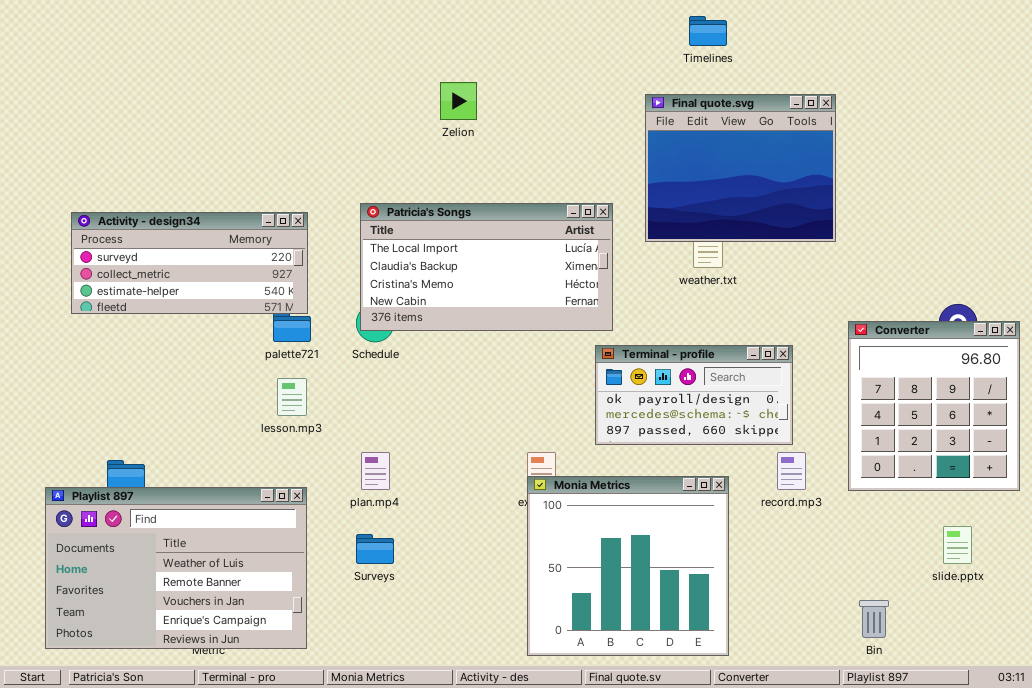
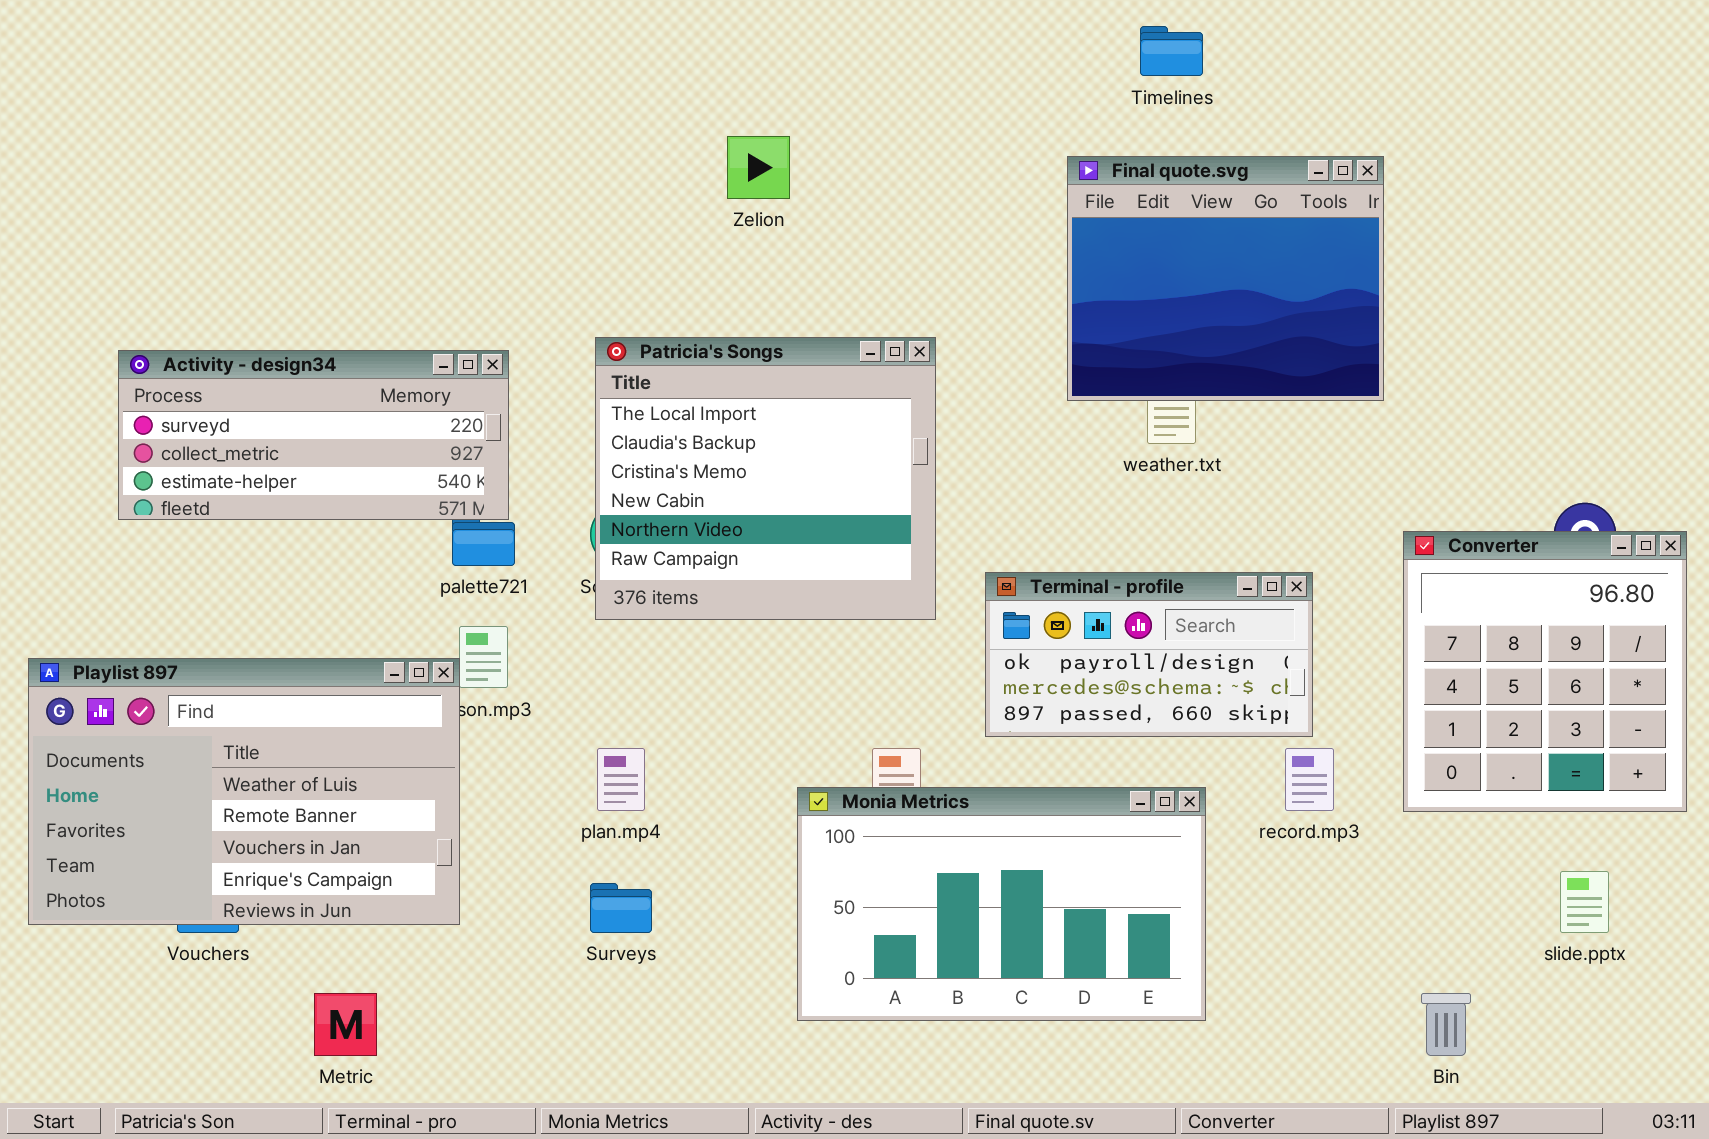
Patricia's Songs: [360,203,613,331] -> [595,337,936,620], resized
Monia Metrics: [527,476,729,656] -> [797,787,1206,1021], resized
Playlist 897: [45,487,307,649] -> [28,658,460,925], moved

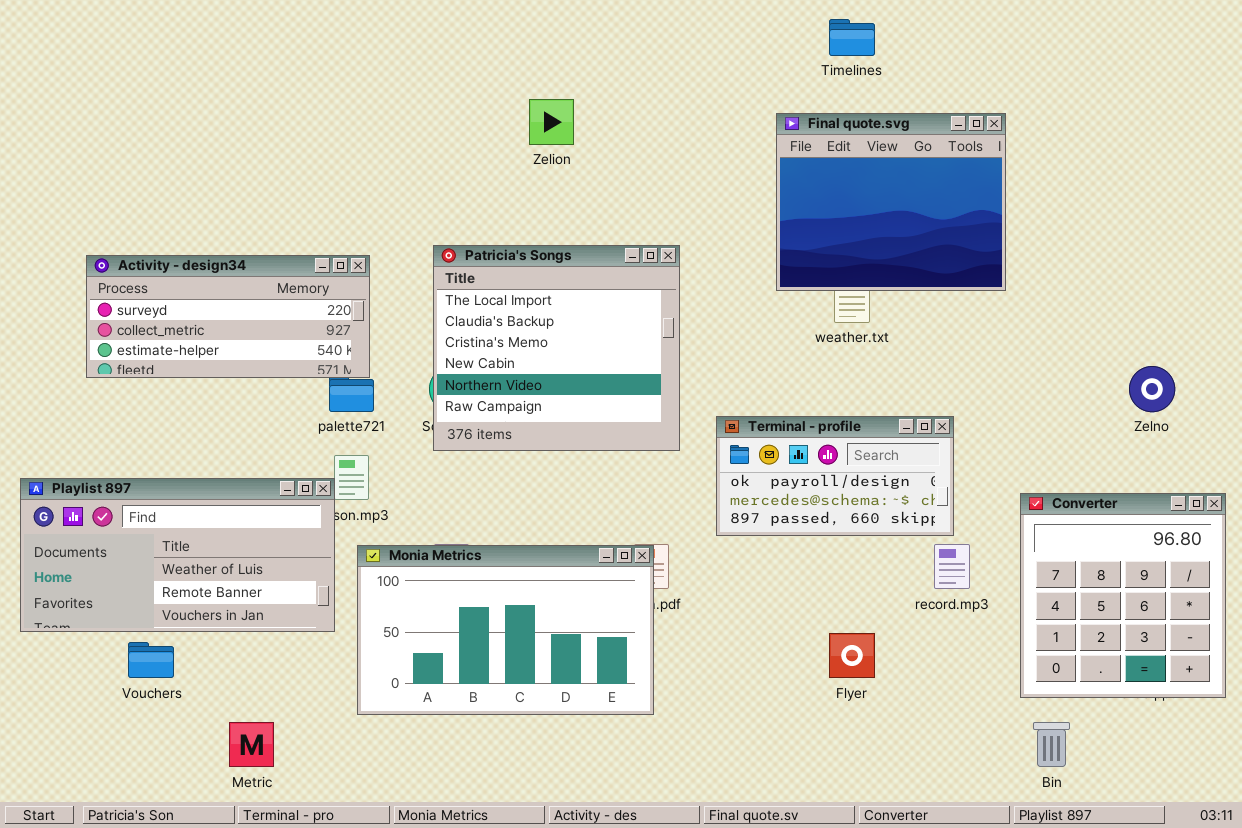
Converter: [1403,531,1687,812] -> [1020,493,1226,698], moved
Playlist 897: [28,658,460,925] -> [20,478,335,632], resized
Monia Metrics: [797,787,1206,1021] -> [357,545,654,715], moved

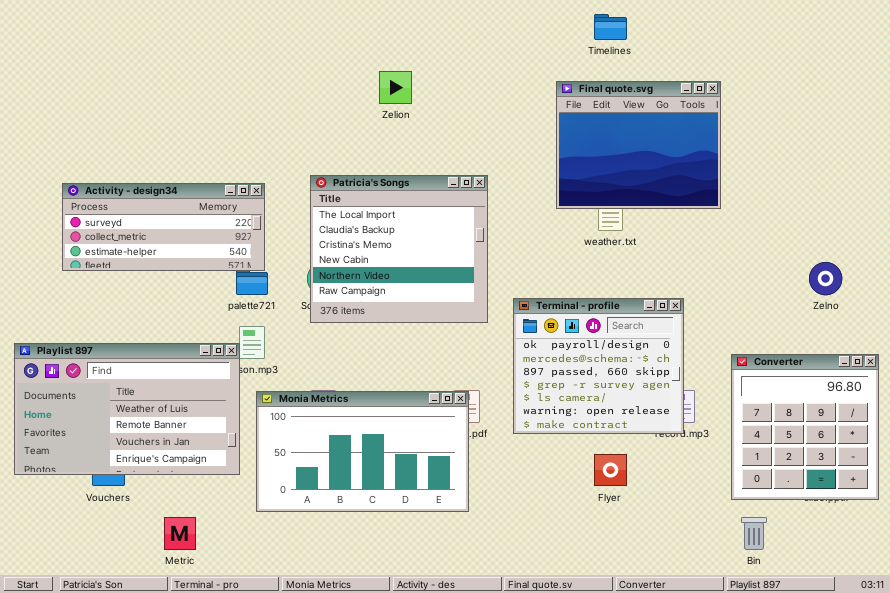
Terminal - profile: [716,416,954,536] -> [513,298,684,434], resized
Playlist 897: [20,478,335,632] -> [14,343,240,475], resized

